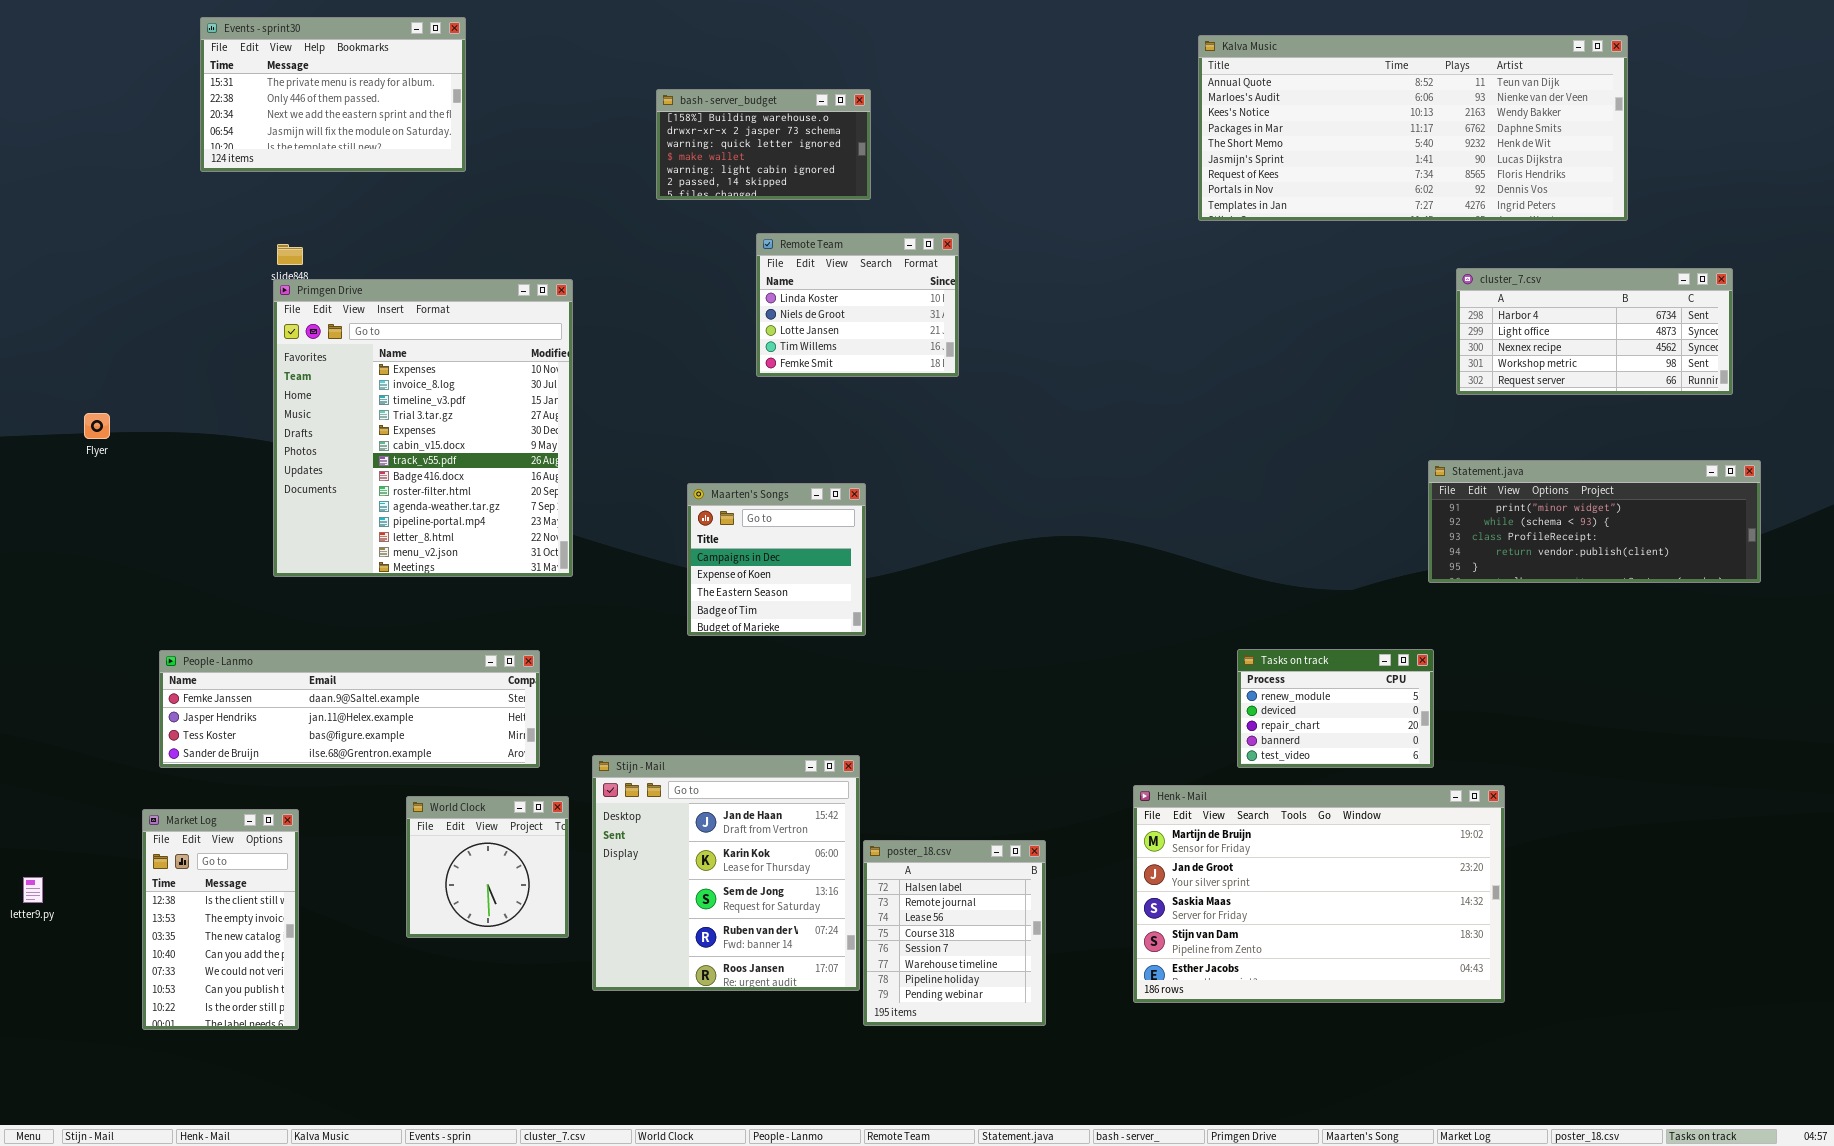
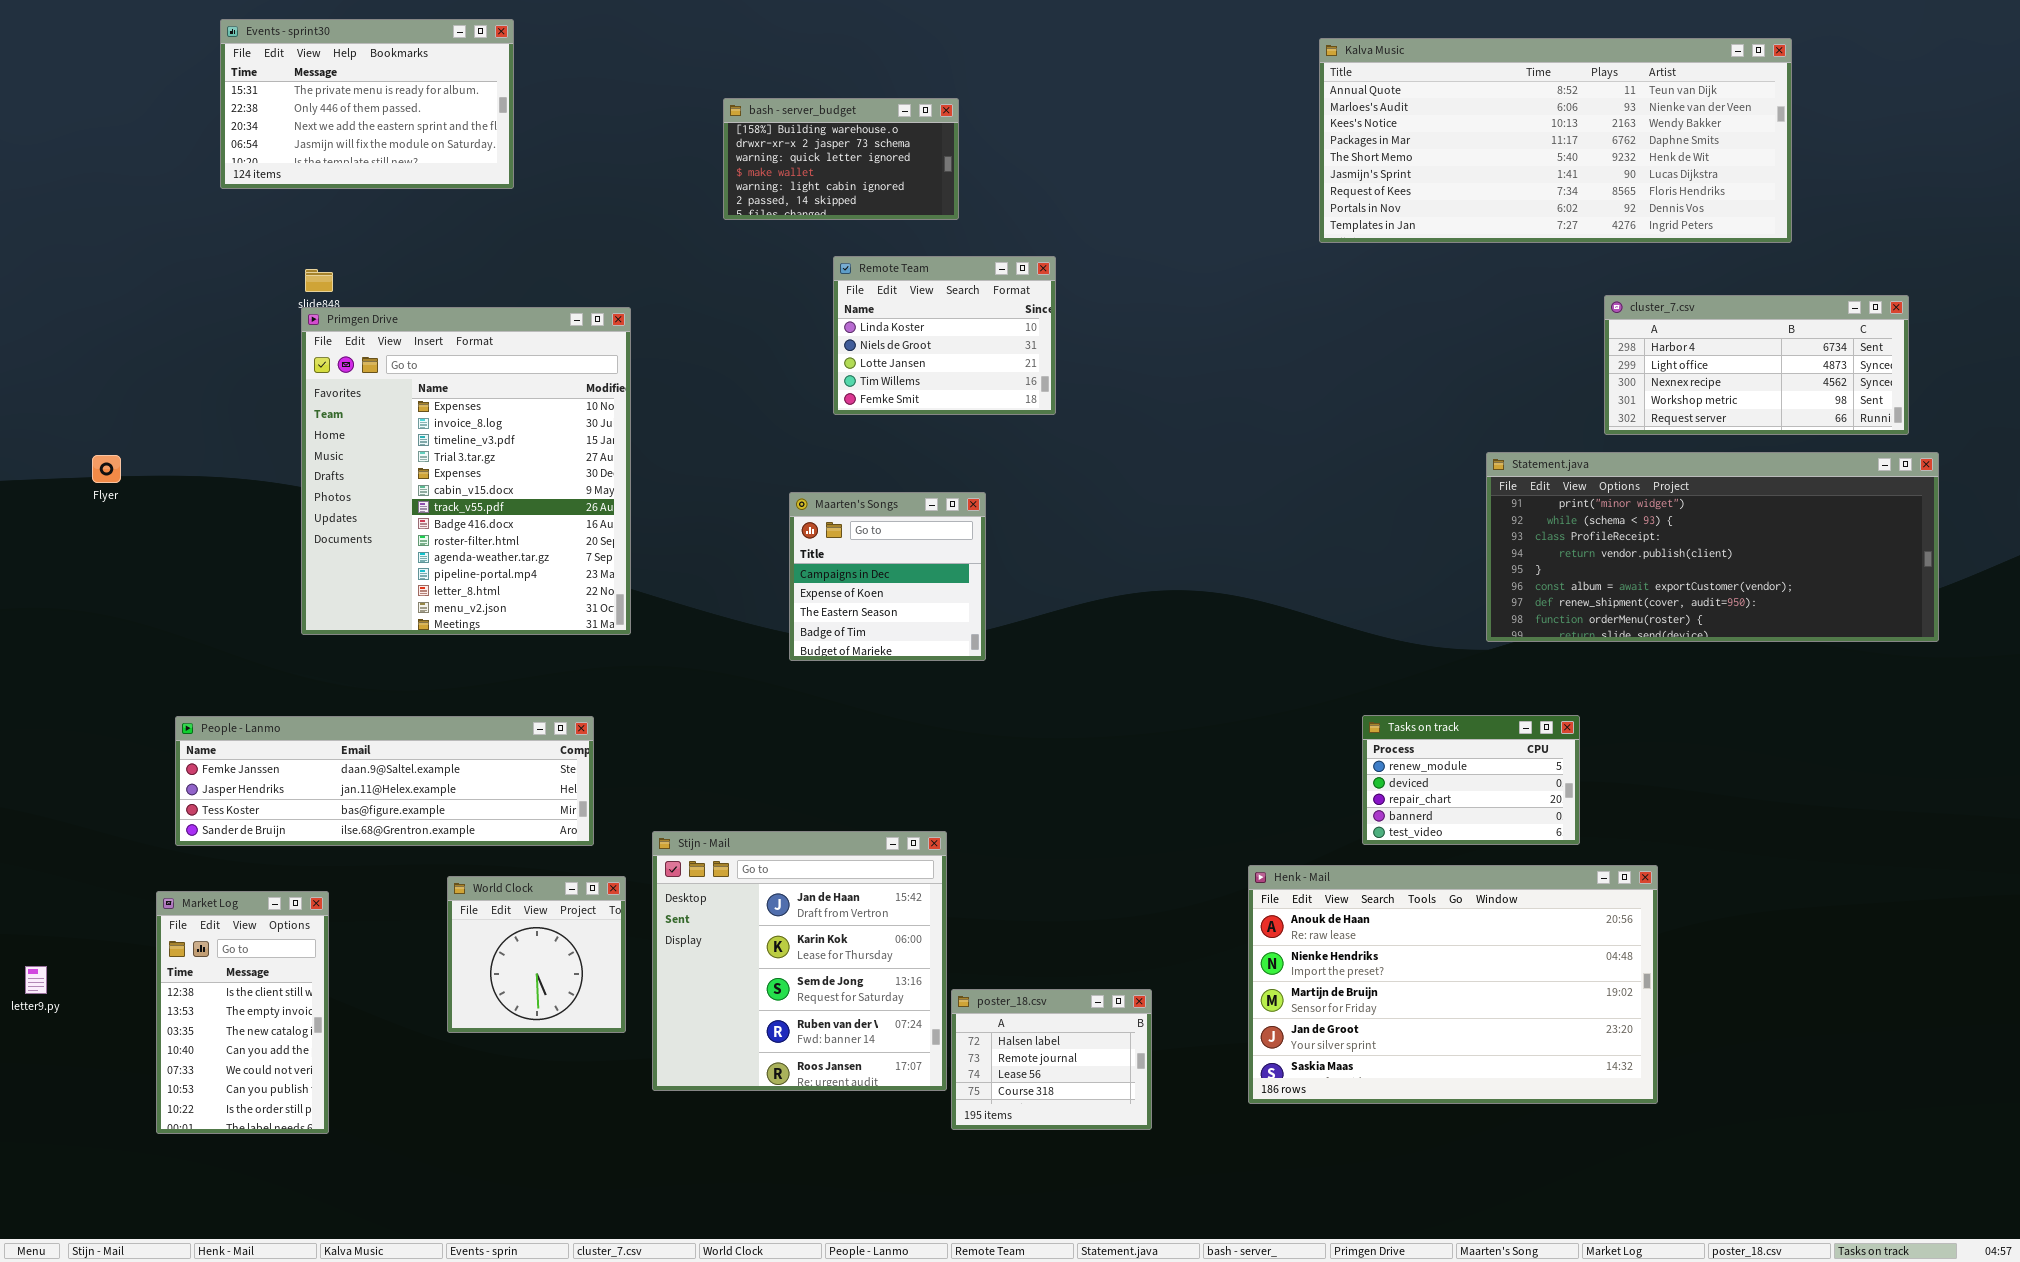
Statement.java: [1428,460,1761,583] -> [1486,452,1939,642], resized
Maarten's Songs: [687,483,866,636] -> [789,492,986,661], moved
Henk - Mail: [1133,785,1505,1003] -> [1248,865,1658,1104], scrolled up 2 rows
poster_18.csv: [863,840,1046,1026] -> [951,989,1152,1130], resized

